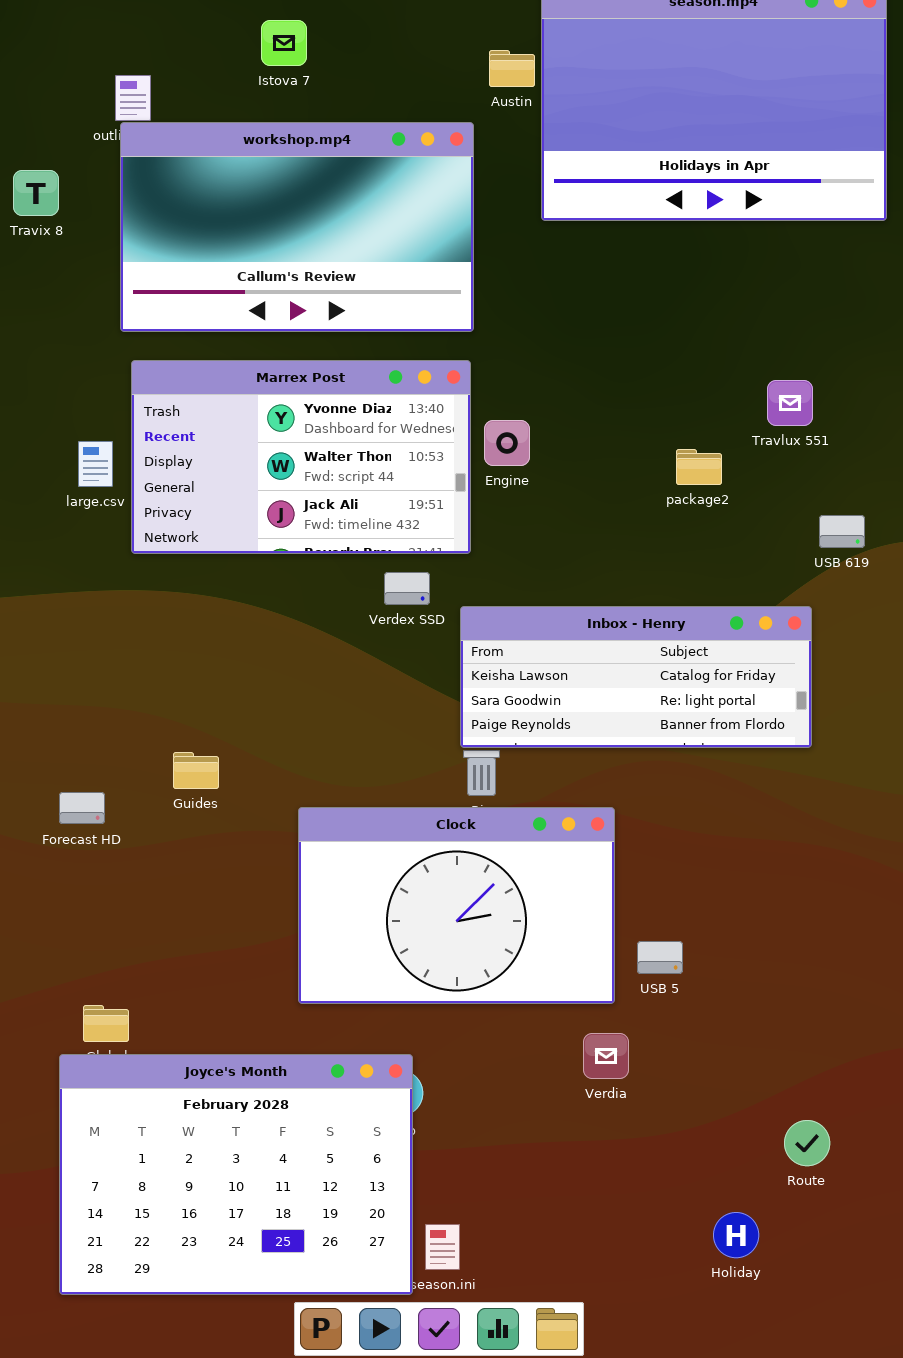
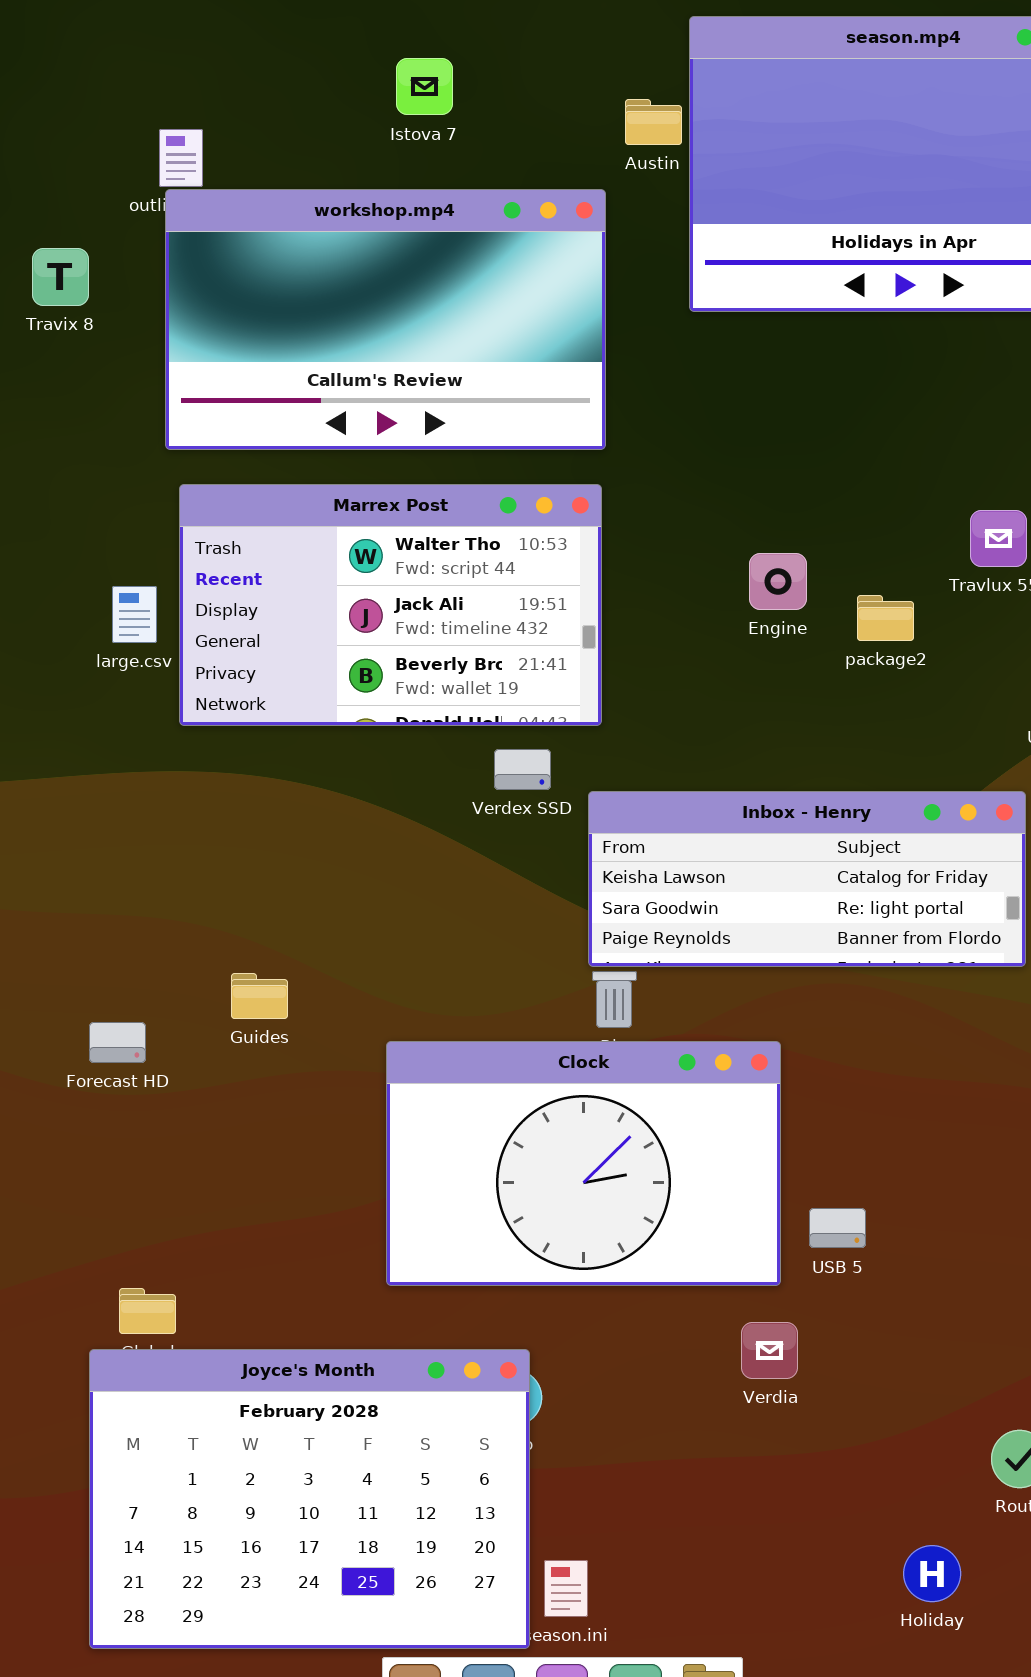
Istova 7: [261,20,307,66] -> [396,58,453,115], moved
Marrex Post: [131,360,471,554] -> [179,484,602,726], scrolled down 1 row
Engine: [484,420,530,466] -> [749,553,807,610], moved

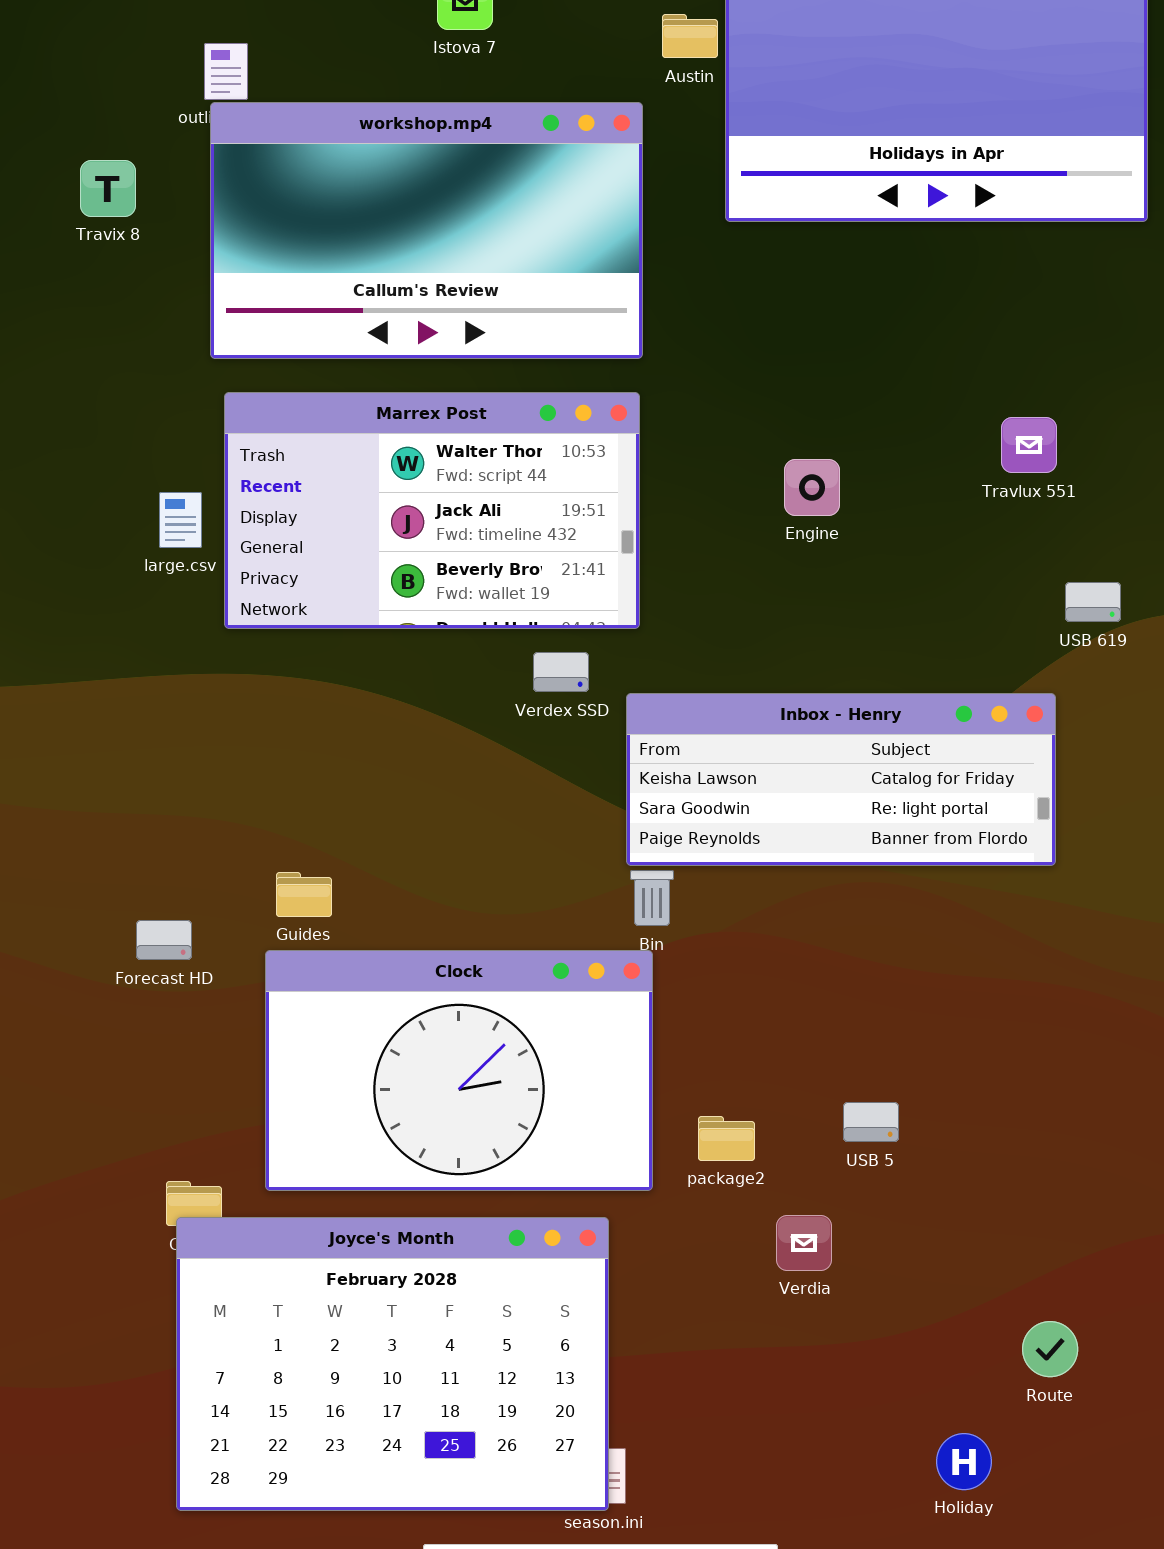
package2: [857,595,914,641] -> [698,1116,755,1161], moved
Clock: [386,1041,781,1286] -> [265,950,653,1191], moved
Joyce's Month: [89,1349,530,1649] -> [176,1217,609,1511], moved

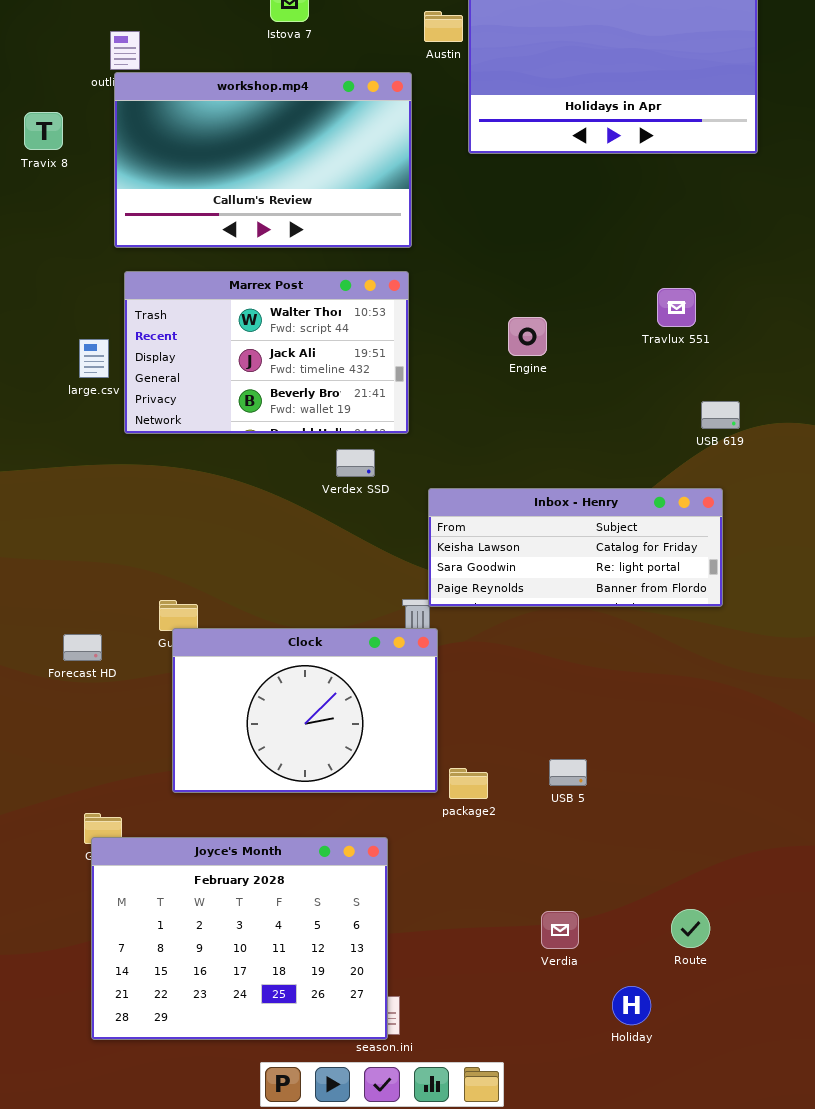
Inbox - Henry: [626,693,1056,866] -> [428,488,723,607], moved
Clock: [265,950,653,1191] -> [172,628,438,793], moved
Verdia: [776,1215,832,1271] -> [541,911,579,949], moved

